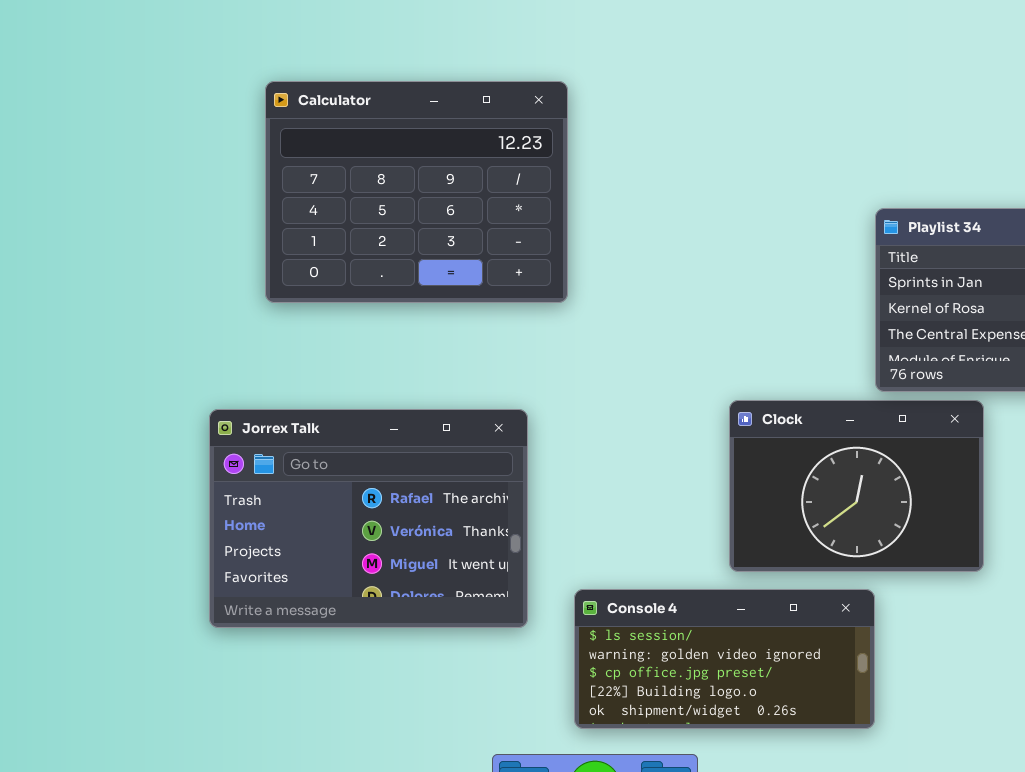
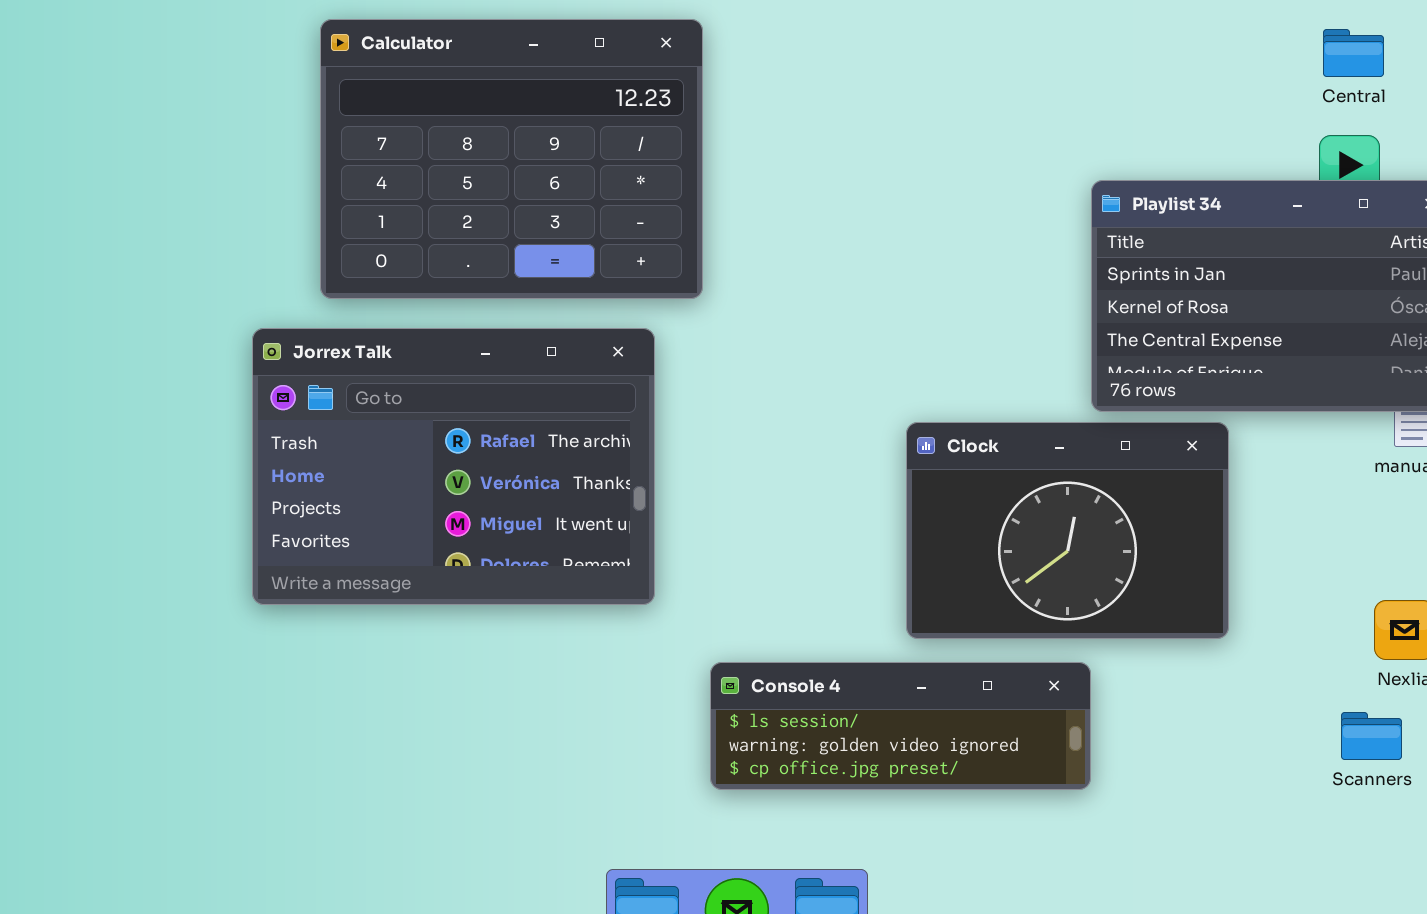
Jorrex Talk: [209,409,528,628] -> [252,328,655,605], moved
Console 4: [574,589,875,729] -> [710,662,1091,790], resized

